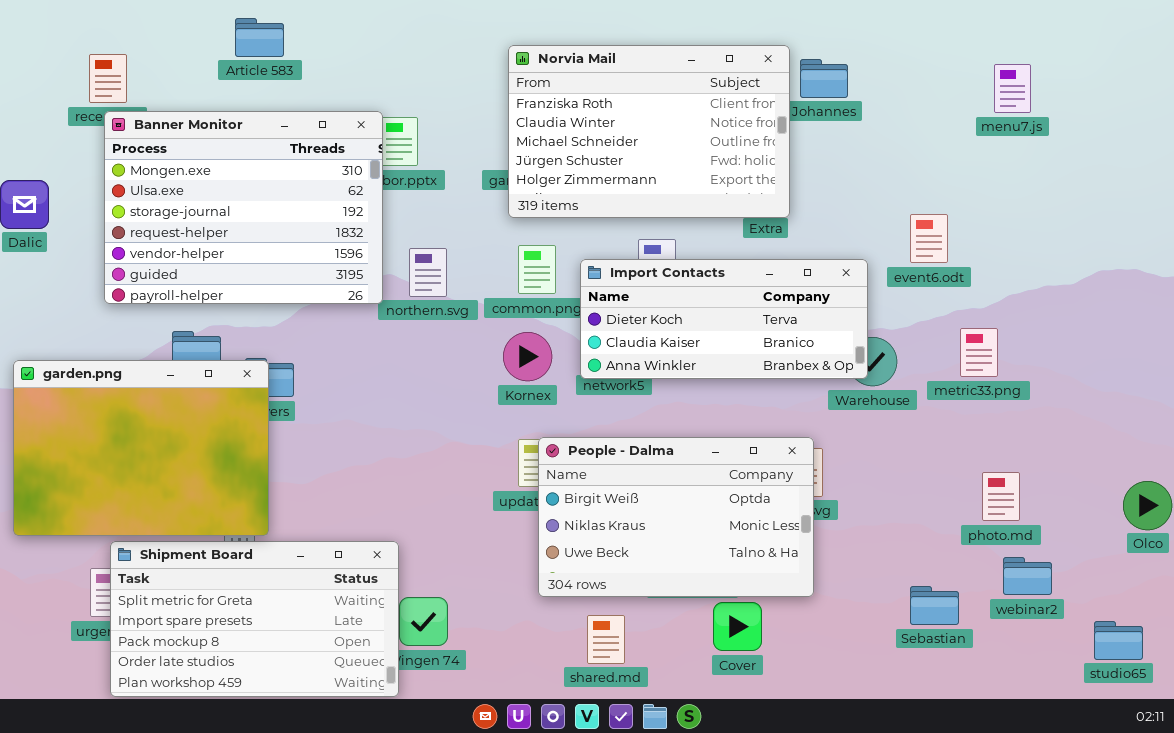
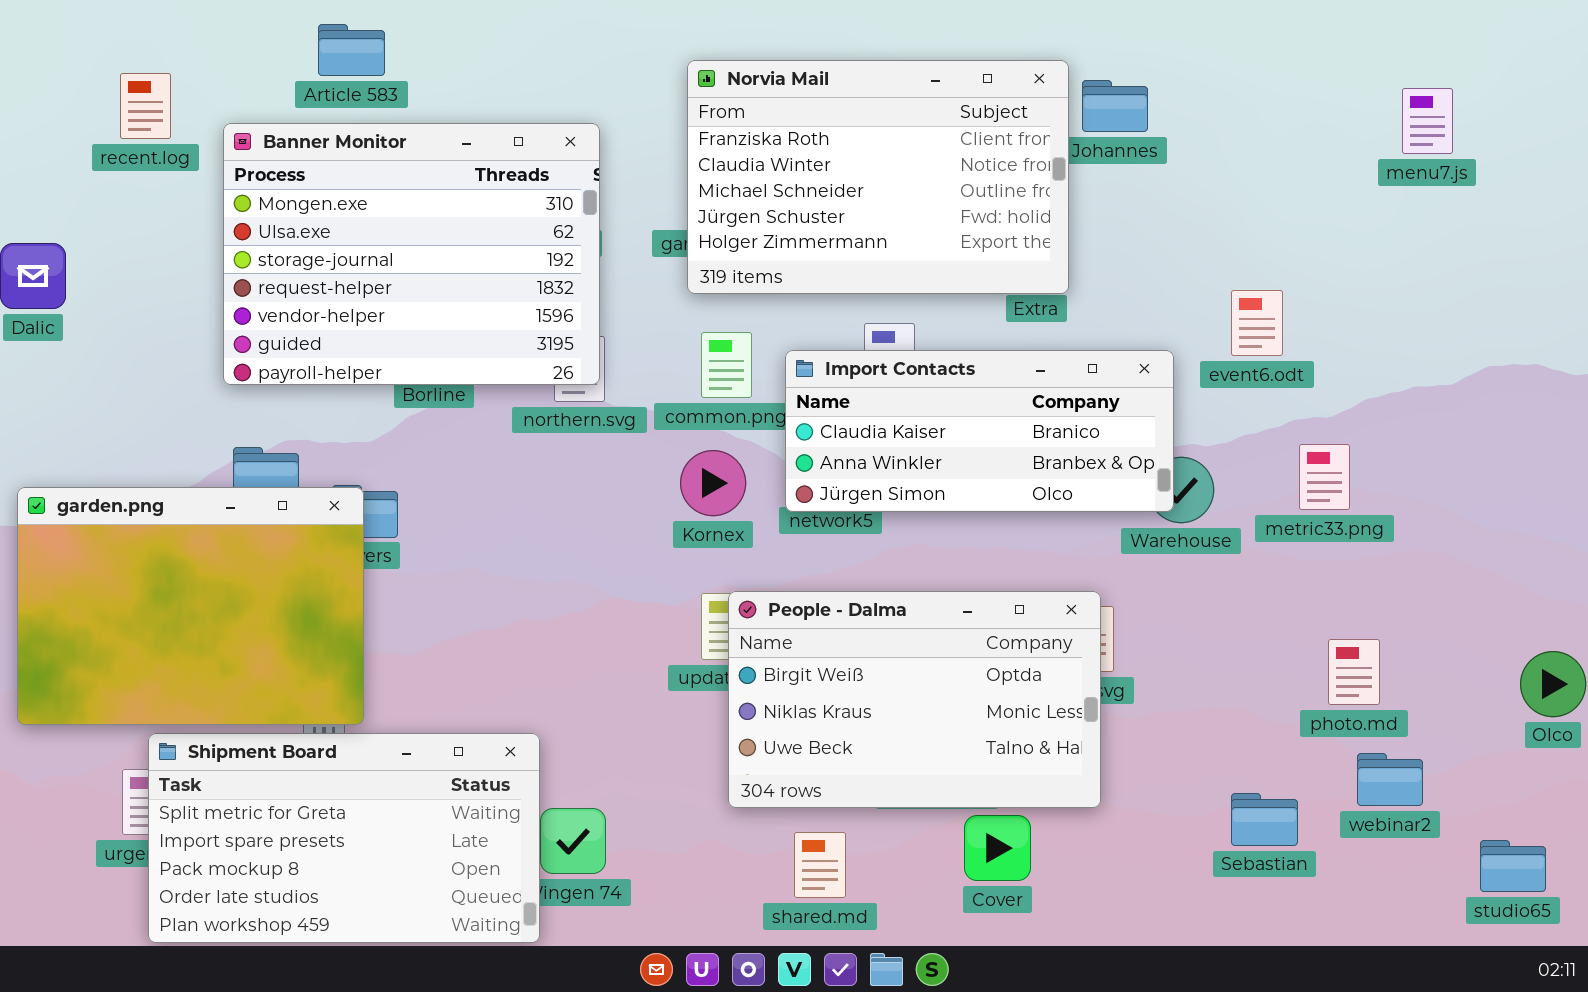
menu7.js: [994,64,1031,113] -> [1402,88,1453,154], moved
Banner Monitor: [104,111,383,304] -> [223,123,600,385], moved
Import Contacts: [580,259,868,379] -> [785,350,1174,512], scrolled down 1 row

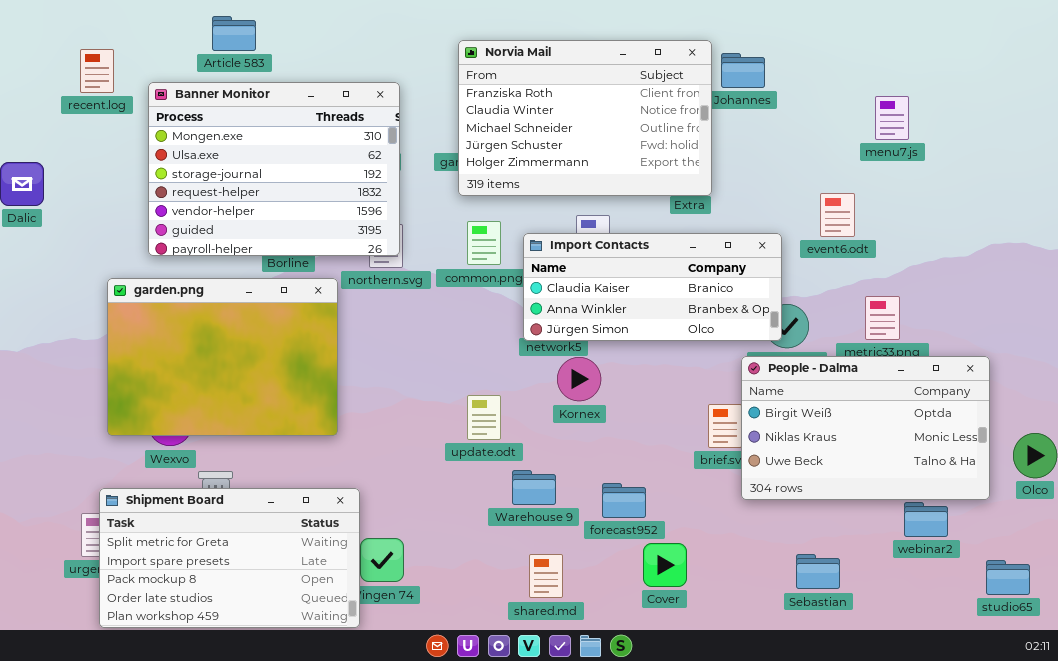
menu7.js: [1402,88,1453,154] -> [875,96,909,140], moved
Kornex: [680,450,746,516] -> [557,357,601,401], moved
garden.png: [17,487,364,725] -> [107,278,338,436], moved
People - Dalma: [728,591,1101,808] -> [741,356,990,500], moved
Sebastian: [1231,793,1298,846] -> [796,554,840,589], moved

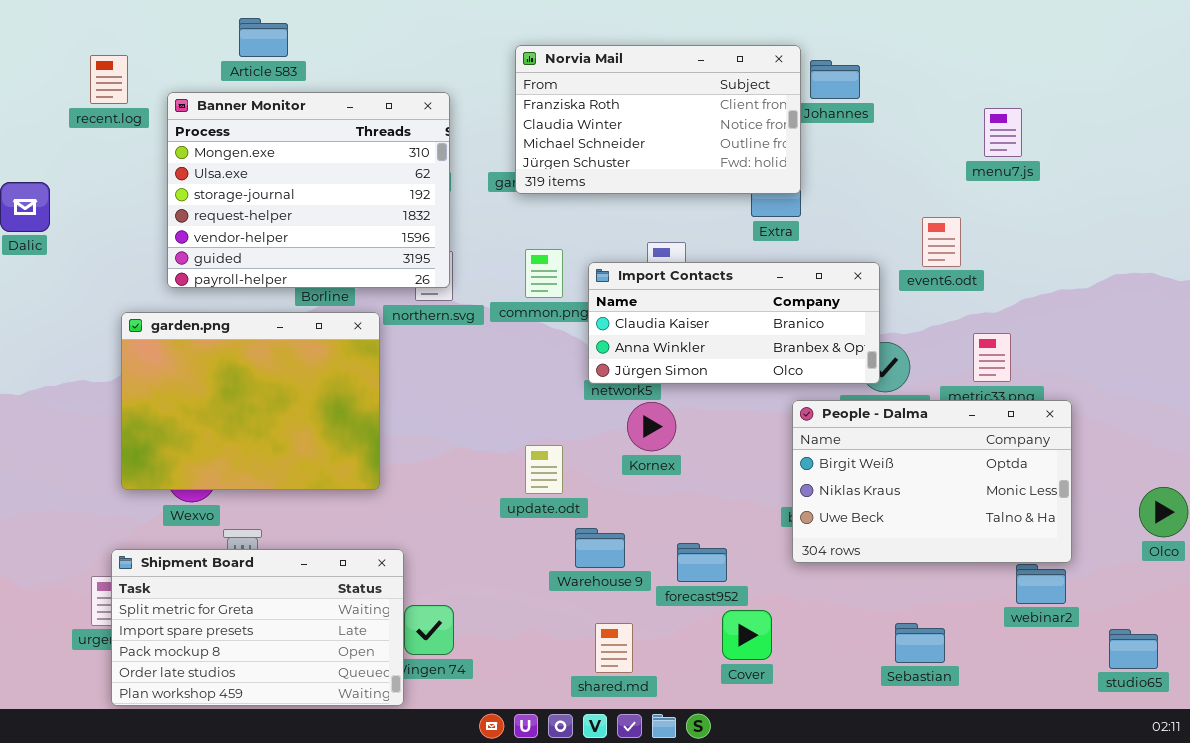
Norvia Mail: [458,40,712,196] -> [515,45,801,194], resized
People - Dalma: [741,356,990,500] -> [792,400,1072,563], moved

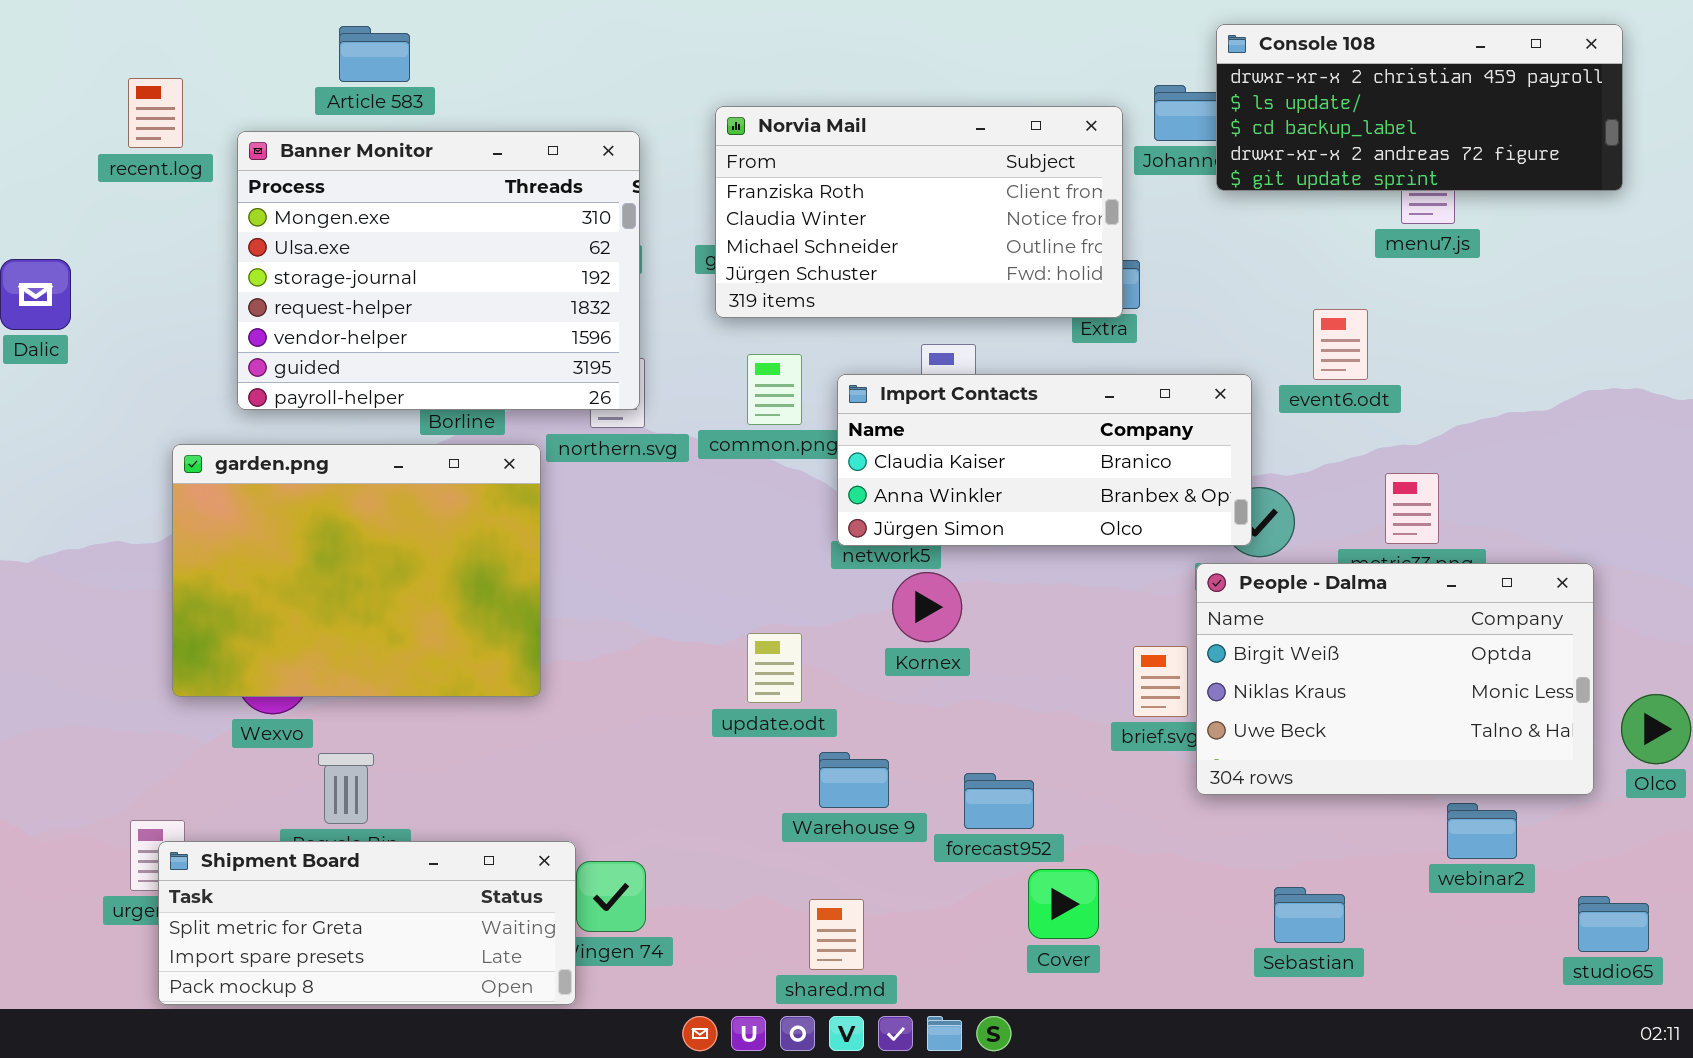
Console 108: none -> [1216,24,1623,191], opened
Norvia Mail: [515,45,801,194] -> [715,106,1123,318], moved
People - Dalma: [792,400,1072,563] -> [1196,563,1594,795], moved
Shipment Board: [111,549,404,706] -> [158,841,576,1005], resized
shared.md: [595,623,633,673] -> [809,899,864,970], moved

